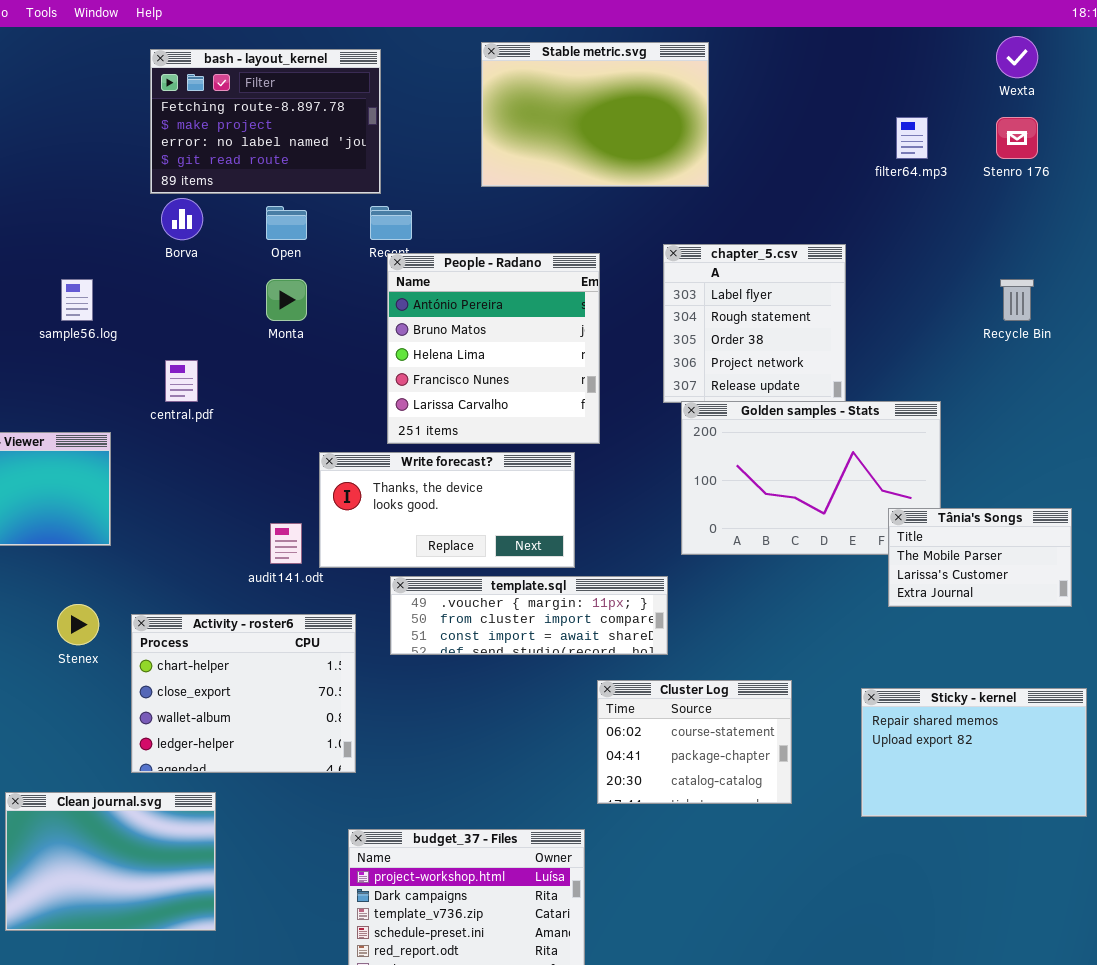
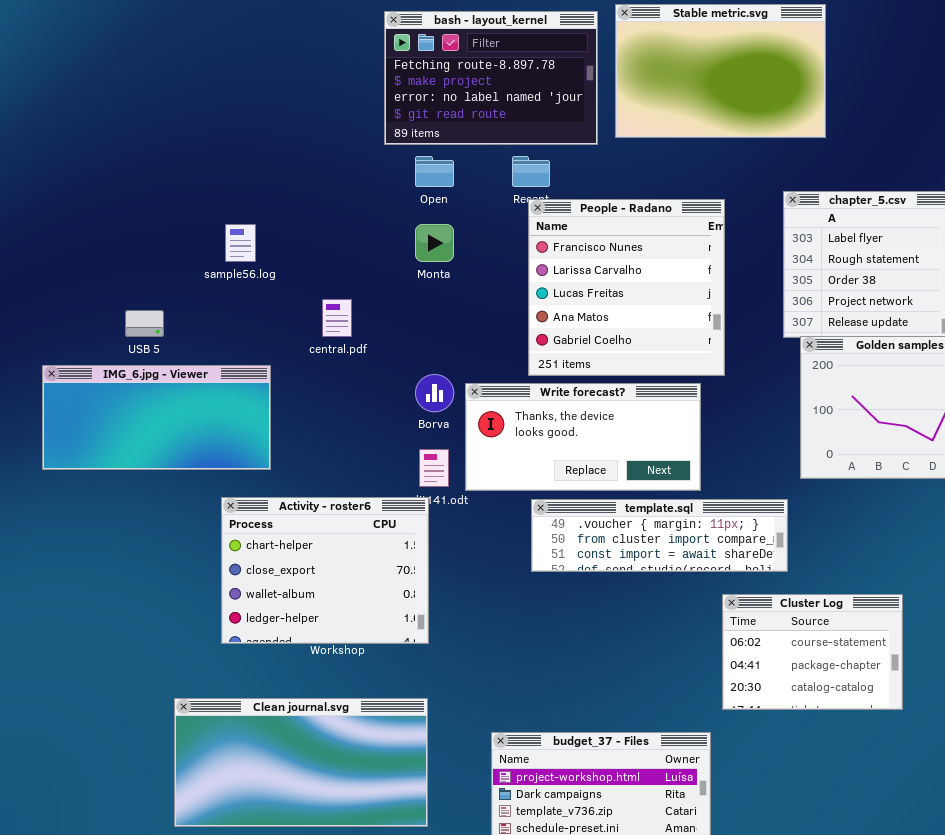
bash - layout_kernel: [150,49,381,194] -> [384,11,598,145], moved
Borva: [161,198,203,240] -> [415,374,454,412], moved
People - Radano: [387,253,600,444] -> [528,199,725,376], scrolled down 3 rows
Activity - roster6: [131,614,356,773] -> [221,497,429,644], moved
Clean journal.svg: [5,792,216,931] -> [174,698,428,827], resized

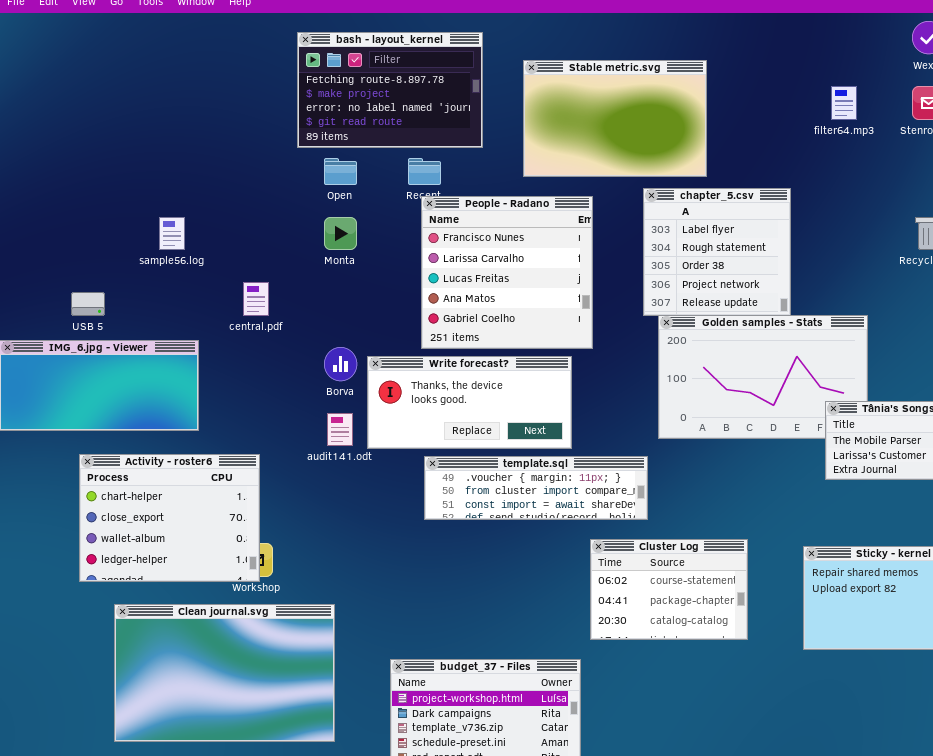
Stable metric.svg: [615,4,826,138] -> [523,60,707,177], moved
Activity - roster6: [221,497,429,644] -> [79,454,260,582], moved
Clean journal.svg: [174,698,428,827] -> [114,604,335,742], resized

